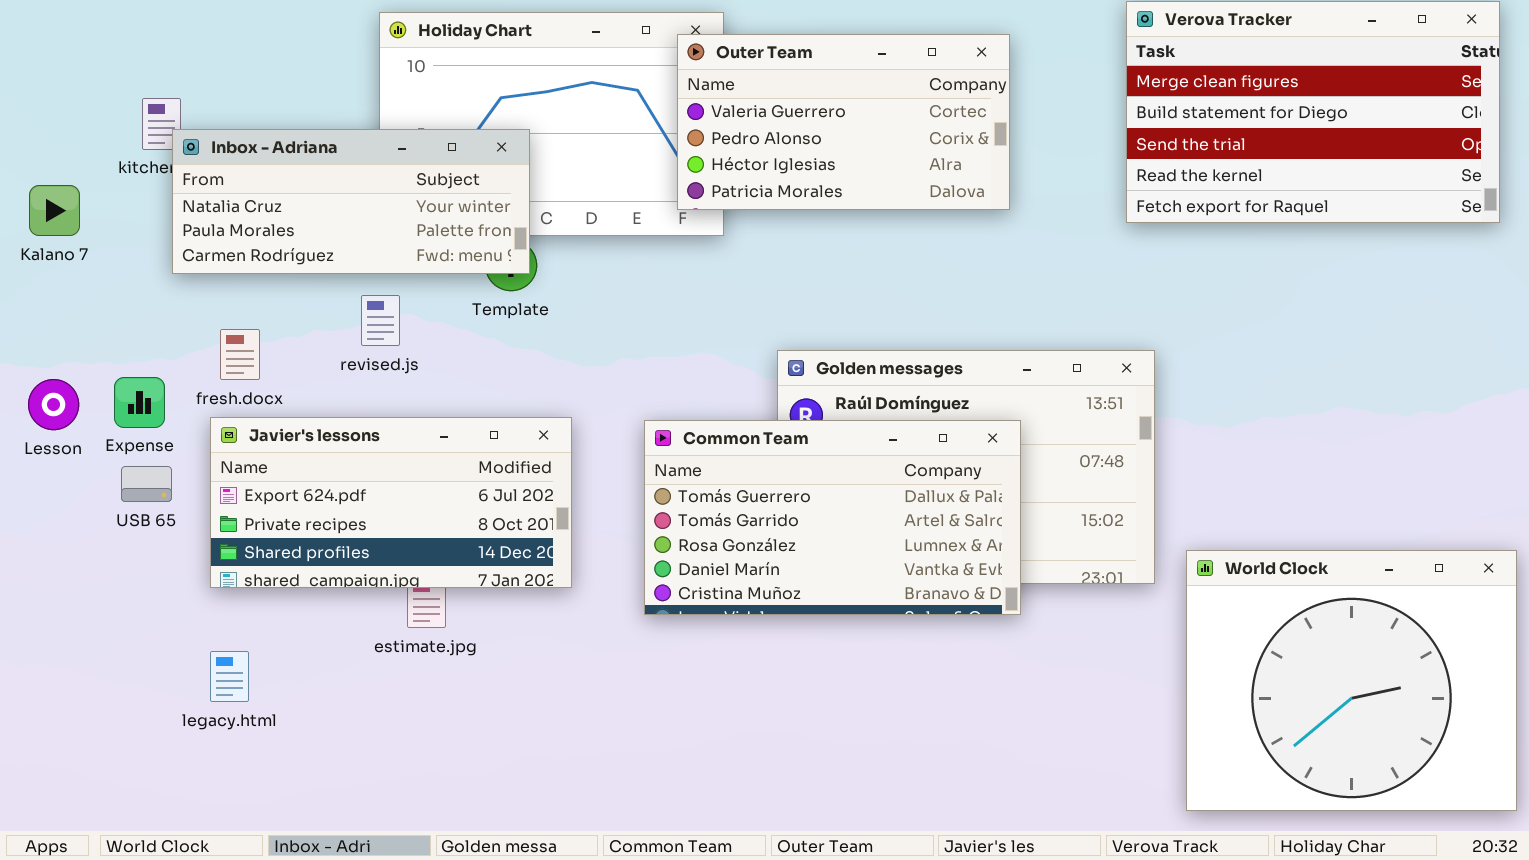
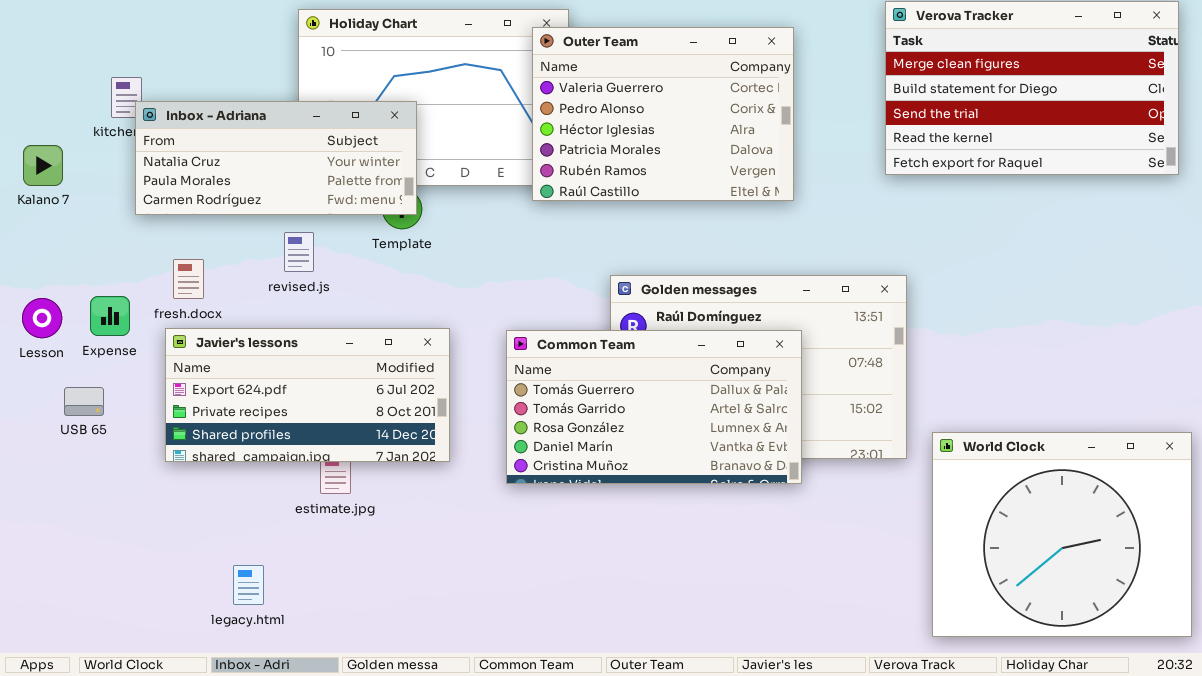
Outer Team: [677,34,1010,210] -> [532,27,794,201], resized
USB 65: [121,466,172,502] -> [64,387,104,416], moved
legacy.html: [210,651,249,702] -> [233,565,264,605], moved

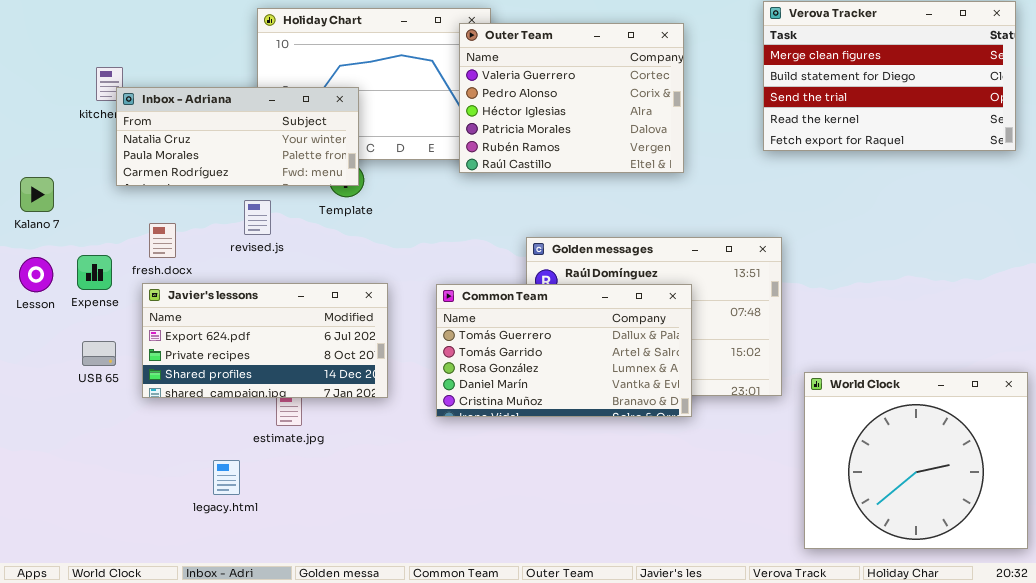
Kalano 7: [23,145,63,186] -> [20,177,54,212], moved
USB 65: [64,387,104,416] -> [82,341,116,366], moved
legacy.html: [233,565,264,605] -> [213,460,240,495], moved

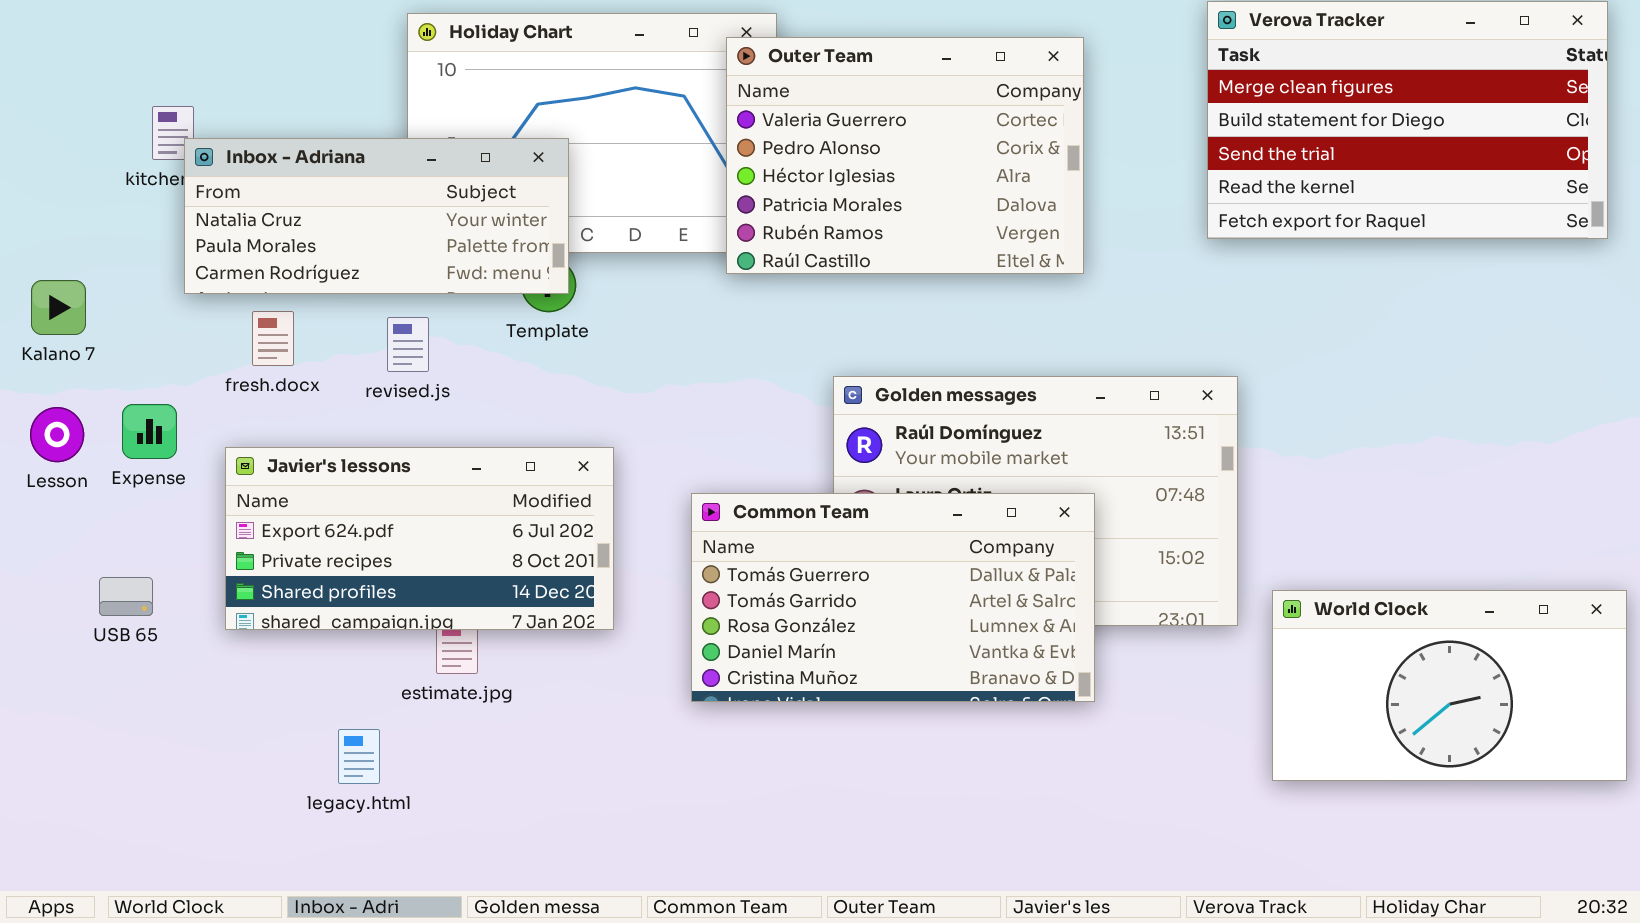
fresh.docx: [149,223,176,258] -> [252,311,294,366], moved
Common Team: [436,284,692,417] -> [691,493,1095,702], moved
USB 65: [82,341,116,366] -> [99,577,153,616], moved
World Clock: [804,372,1028,549] -> [1272,590,1627,781], resized

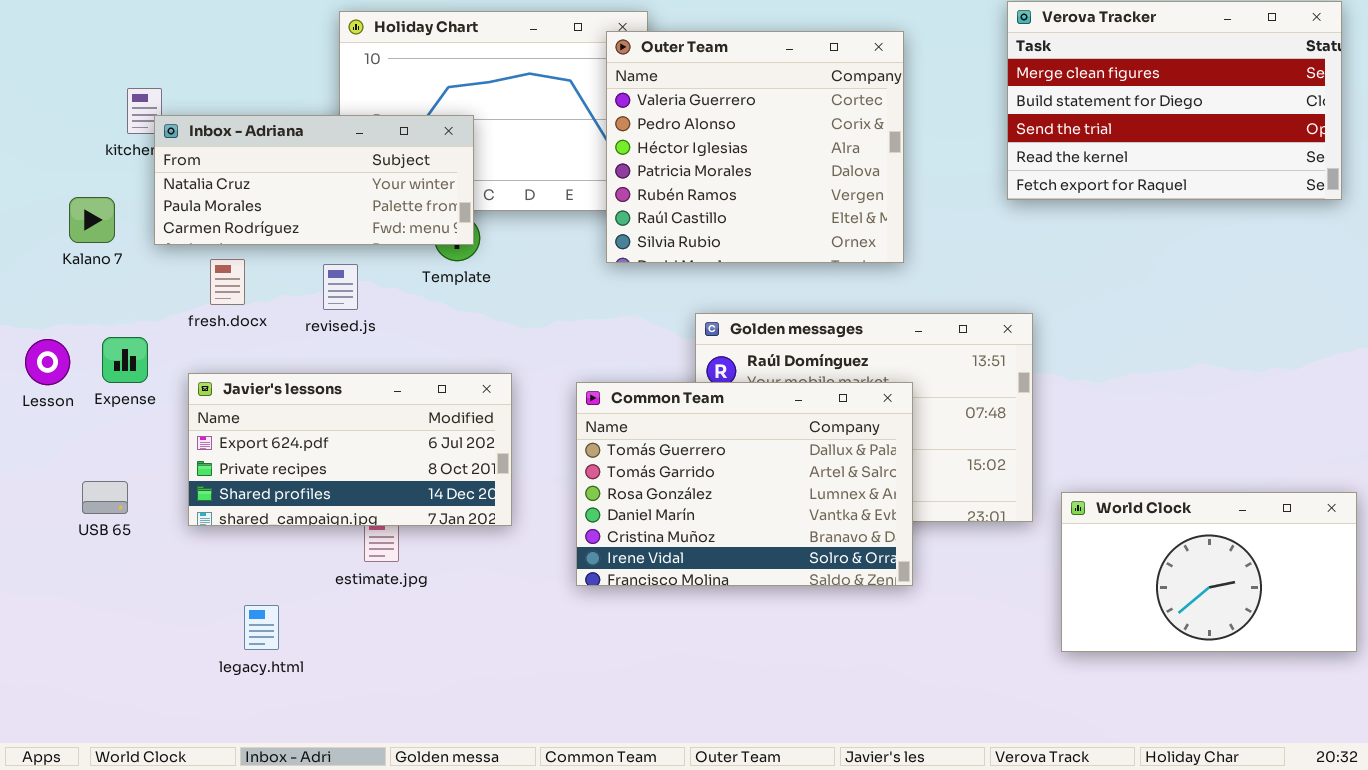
Outer Team: [726,37,1084,274] -> [606,31,904,263], resized
Kalano 7: [31,280,86,335] -> [69,197,115,243], moved
Common Team: [691,493,1095,702] -> [576,382,913,586], resized
legacy.html: [338,729,380,784] -> [244,605,279,650], moved

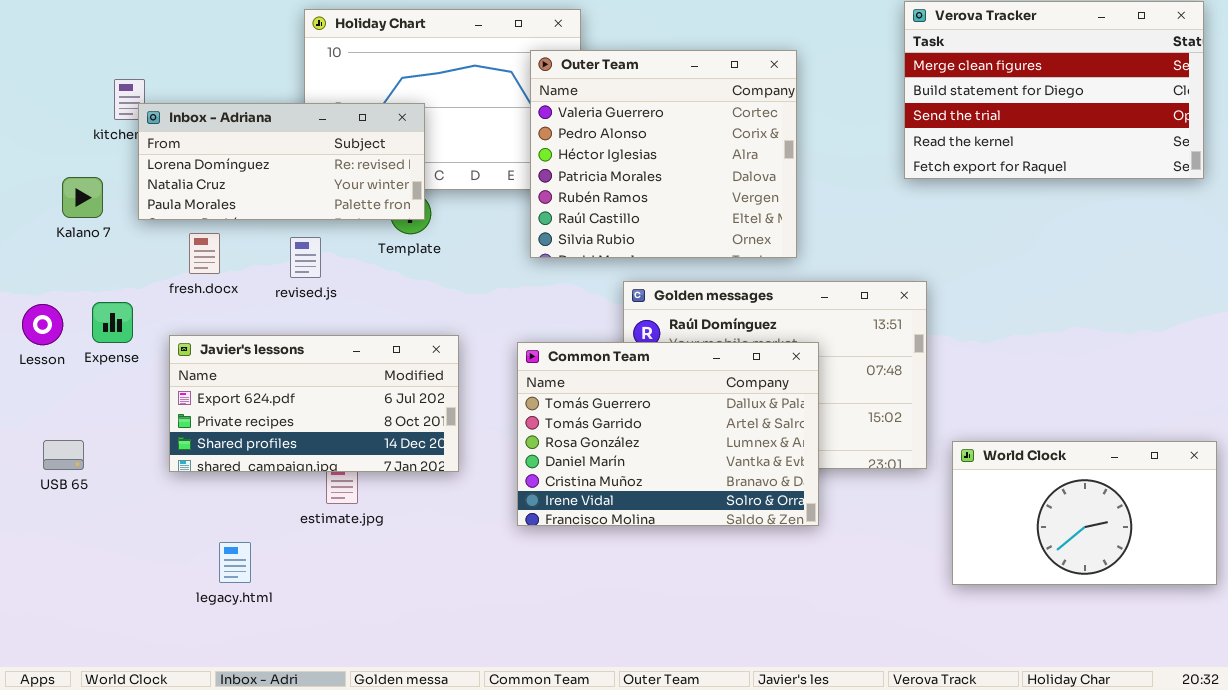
Outer Team: [606,31,904,263] -> [530,50,797,258], moved
Inbox - Adriana: [154,115,474,245] -> [138,103,425,220], scrolled up 1 row
USB 65: [82,481,128,514] -> [43,440,84,470], moved

